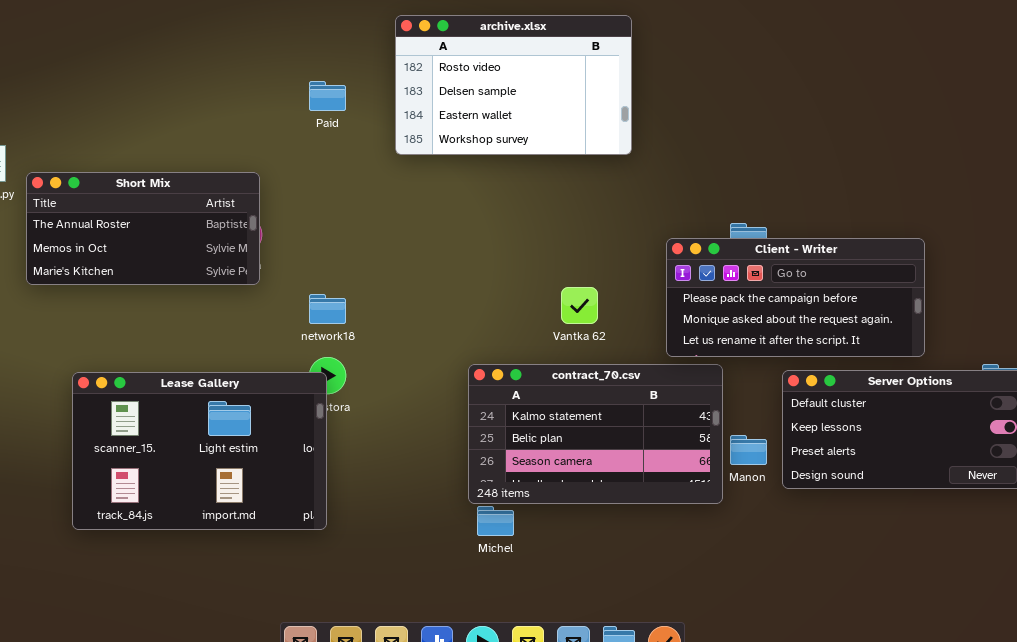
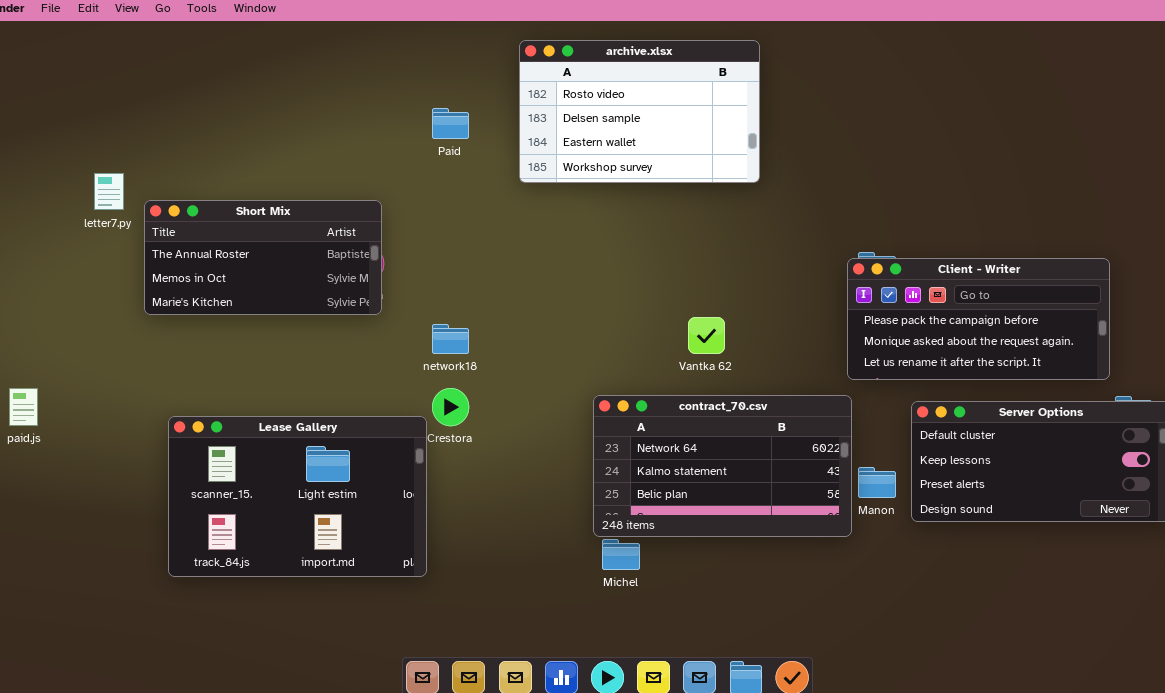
Client - Writer: [666,238,925,357] -> [847,258,1110,380], moved
contract_70.csv: [468,364,723,504] -> [593,395,852,537], scrolled up 1 row
Lease Gallery: [72,372,327,530] -> [168,416,427,577], moved

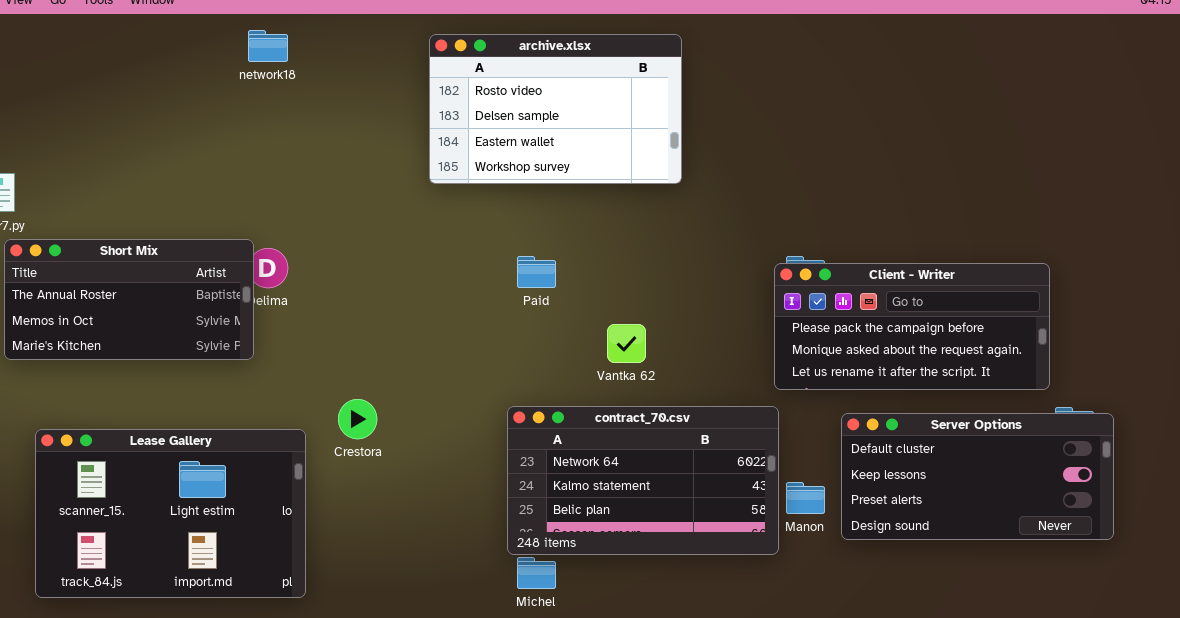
Paid: [432,108,469,139] -> [517,256,556,288], moved
Short Mix: [144,200,382,315] -> [4,239,254,360], moved
network18: [432,324,469,354] -> [248,30,288,62], moved
Lease Gallery: [168,416,427,577] -> [35,429,306,598], moved

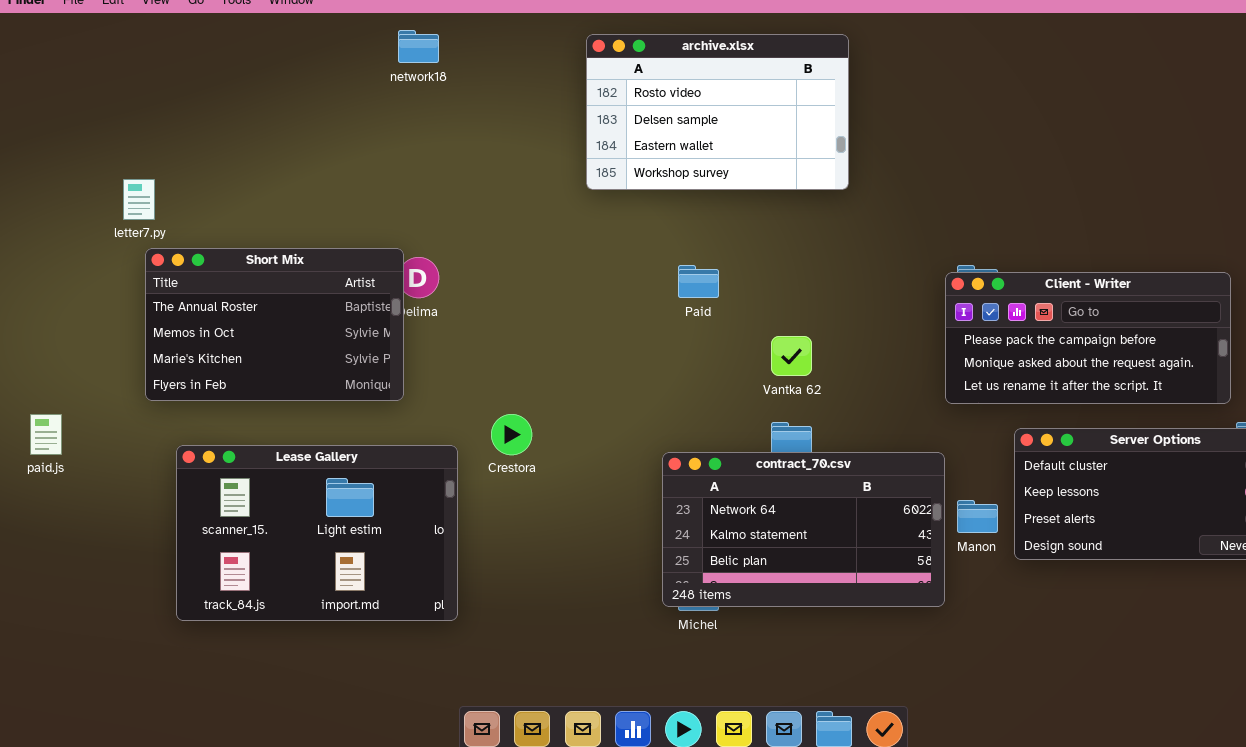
Short Mix: [4,239,254,360] -> [145,248,404,401], resized
contract_70.csv: [507,406,779,555] -> [662,452,945,607], moved

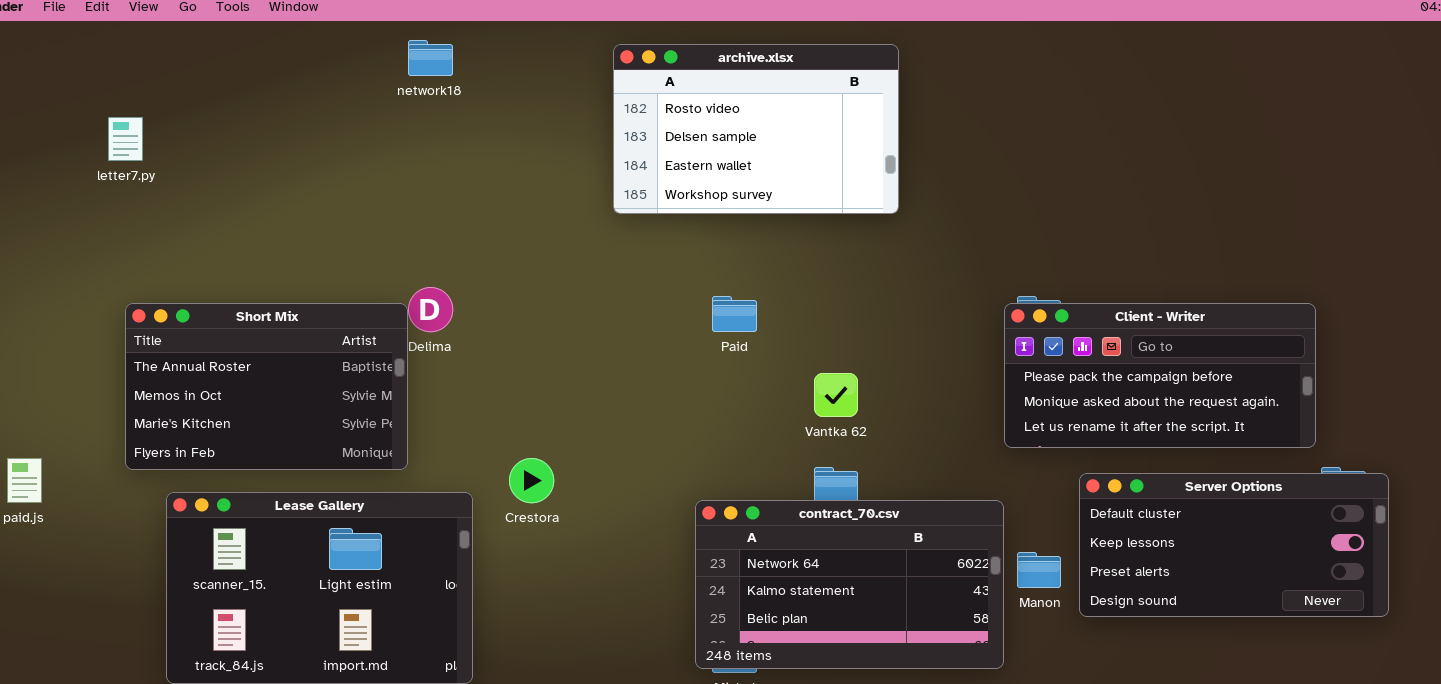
letter7.py: [123,179,155,220] -> [108,117,143,161], moved
Short Mix: [145,248,404,401] -> [125,303,408,470], moved

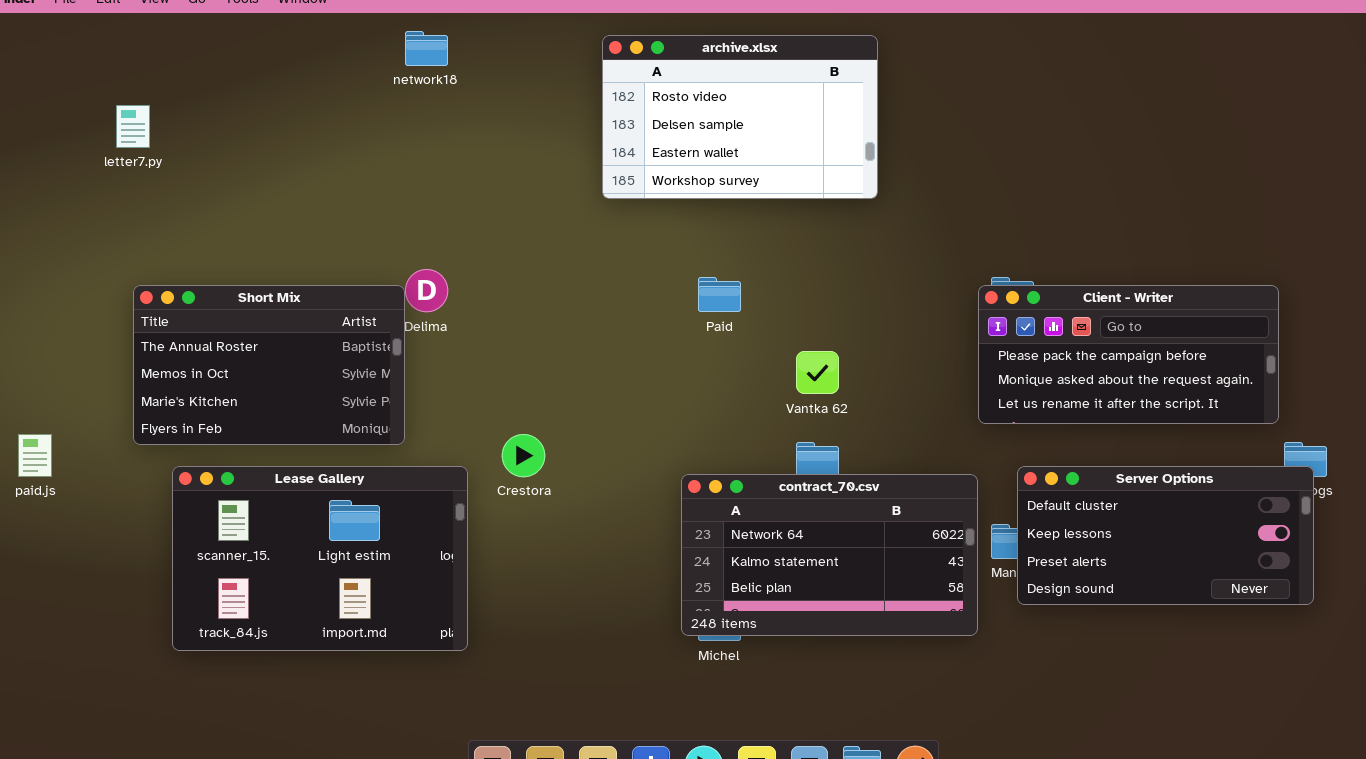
Server Options: [1079,473,1389,617] -> [1017,466,1314,605], moved

